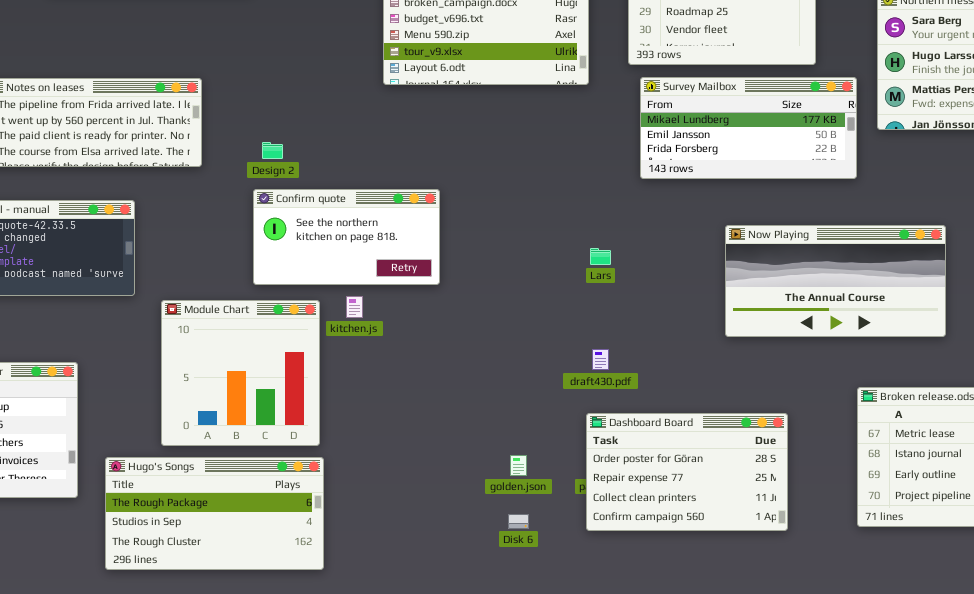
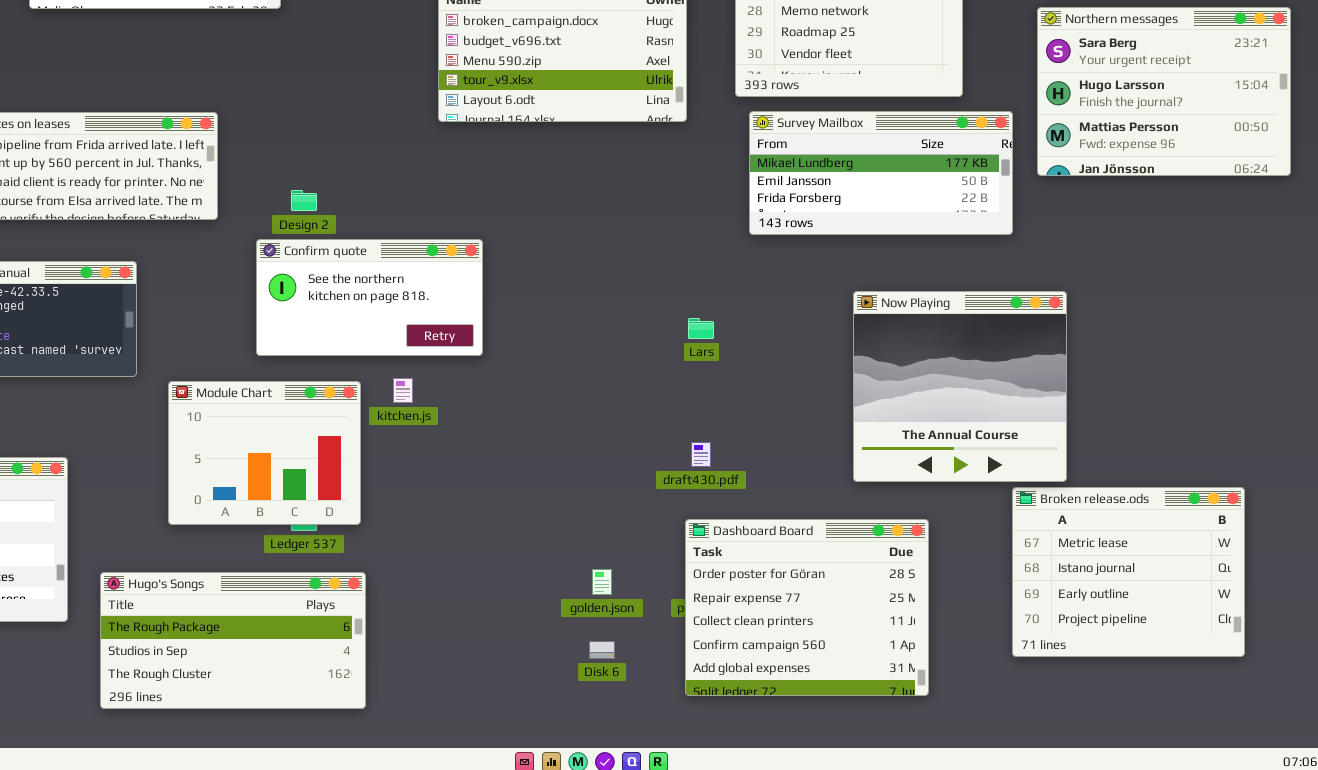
Confirm quote: [253,189,440,285] -> [256,239,483,356], moved
Now Playing: [725,225,946,337] -> [853,291,1067,482], resized
Module Chart: [161,300,320,446] -> [168,381,361,525], resized
Dashboard Board: [586,413,788,531] -> [685,519,929,696], resized

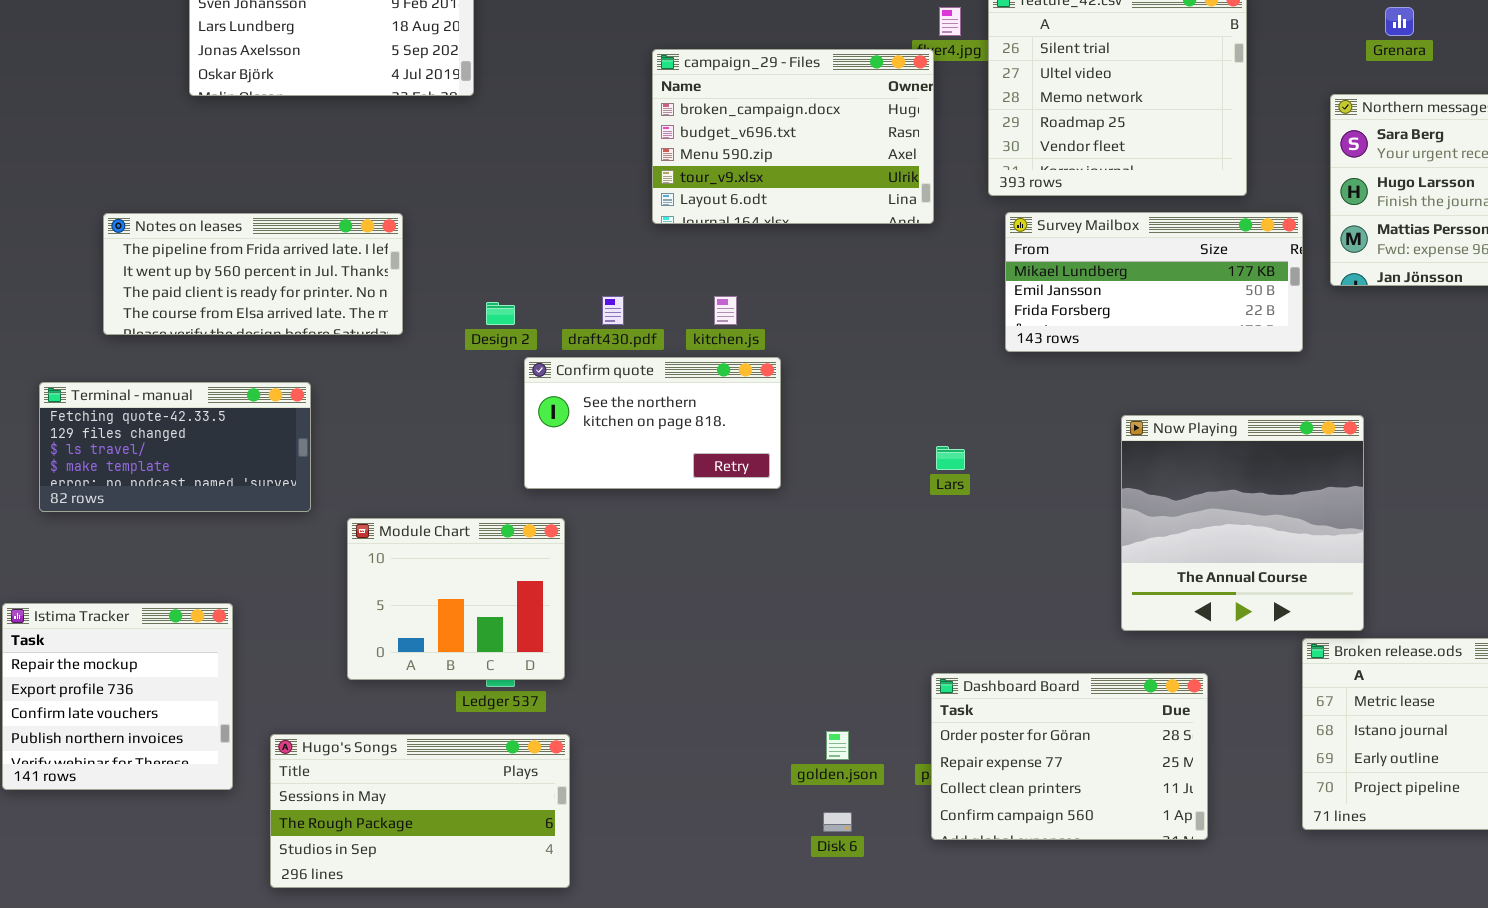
Confirm quote: [256,239,483,356] -> [524,357,781,489], moved
kitchen.js: [393,378,413,403] -> [714,296,737,325], moved
draft430.pdf: [691,442,711,467] -> [602,296,624,325], moved
Dashboard Board: [685,519,929,696] -> [931,673,1208,840], resized
Hugo's Songs: [100,572,366,709] -> [270,734,570,888], scrolled up 1 row

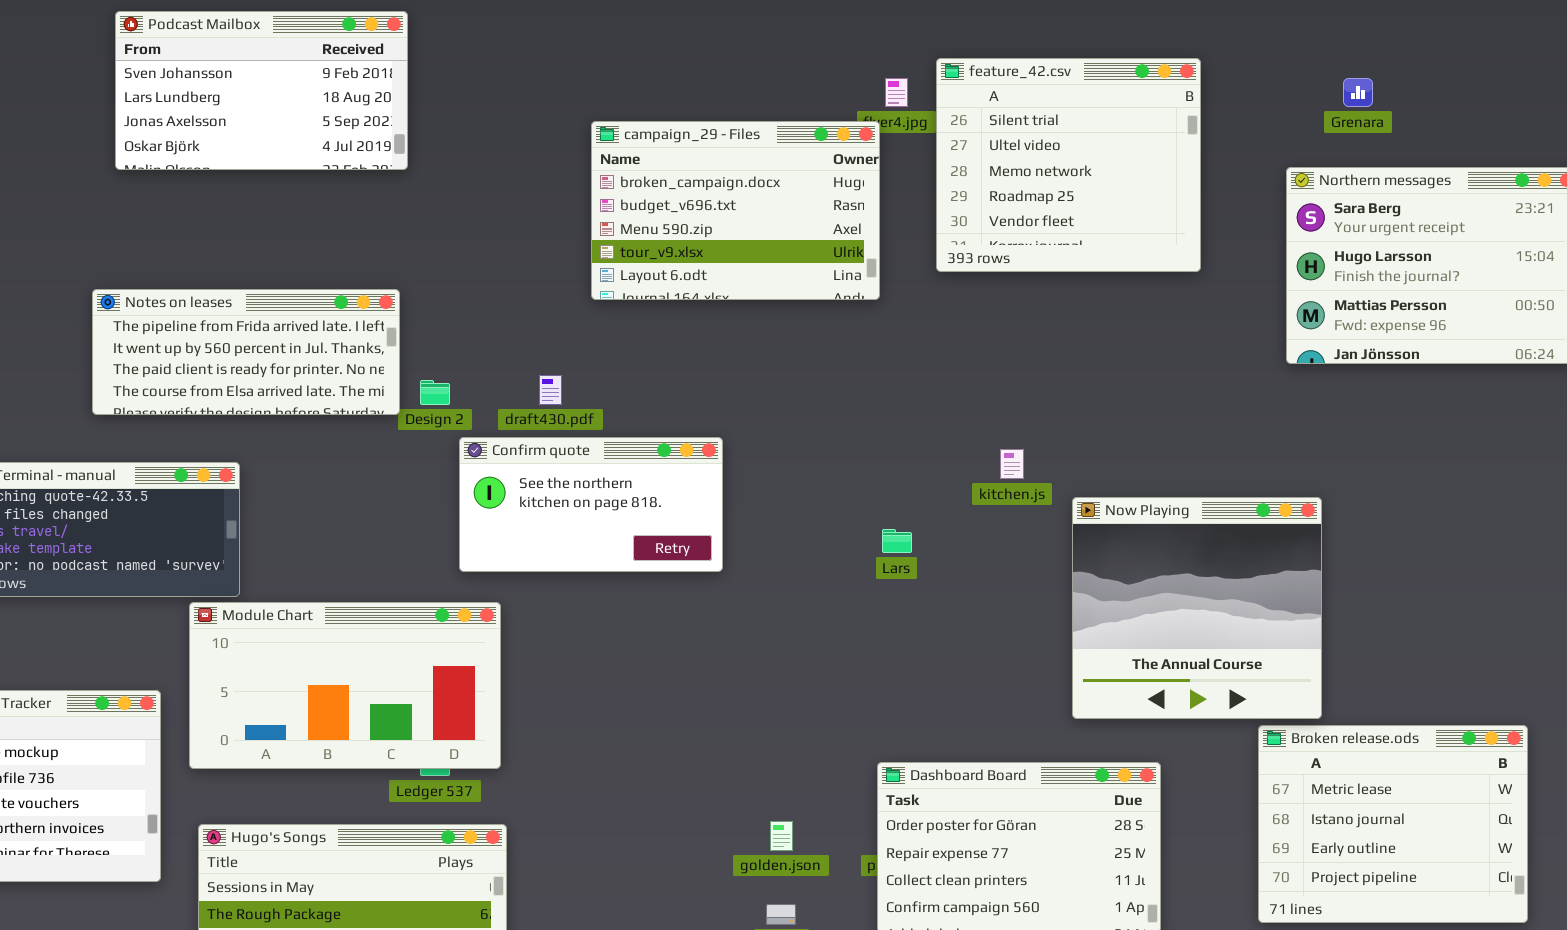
Survey Mailbox: [1005,212,1303,352] -> none, closed
Notes on leases: [103,213,403,335] -> [92,289,400,415], moved
kitchen.js: [714,296,737,325] -> [1000,449,1024,479], moved
Module Chart: [347,518,565,680] -> [189,602,501,769], resized

